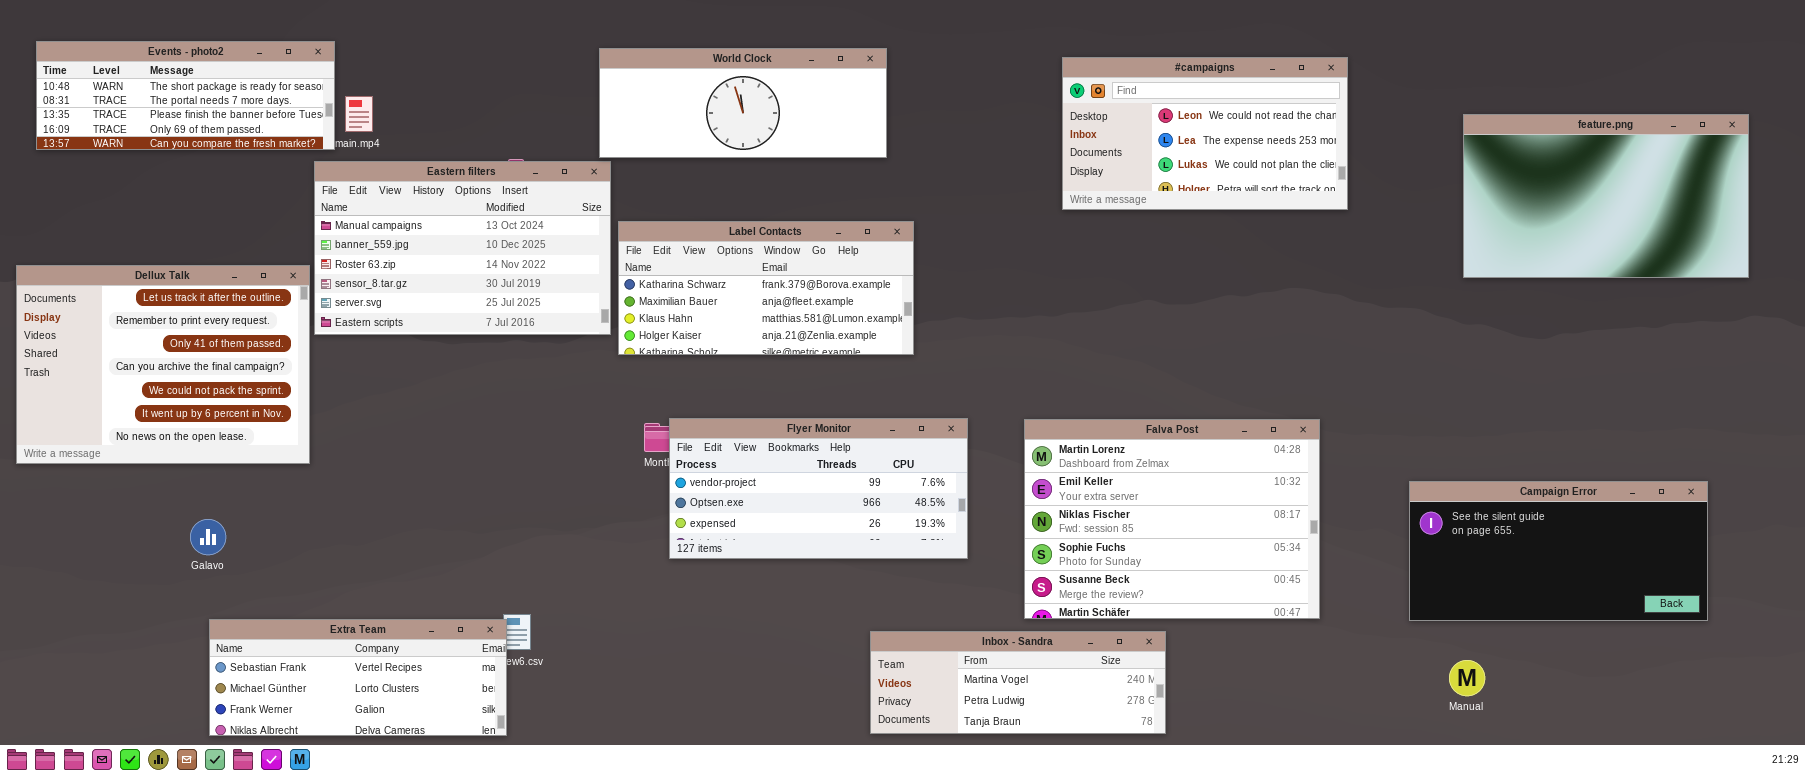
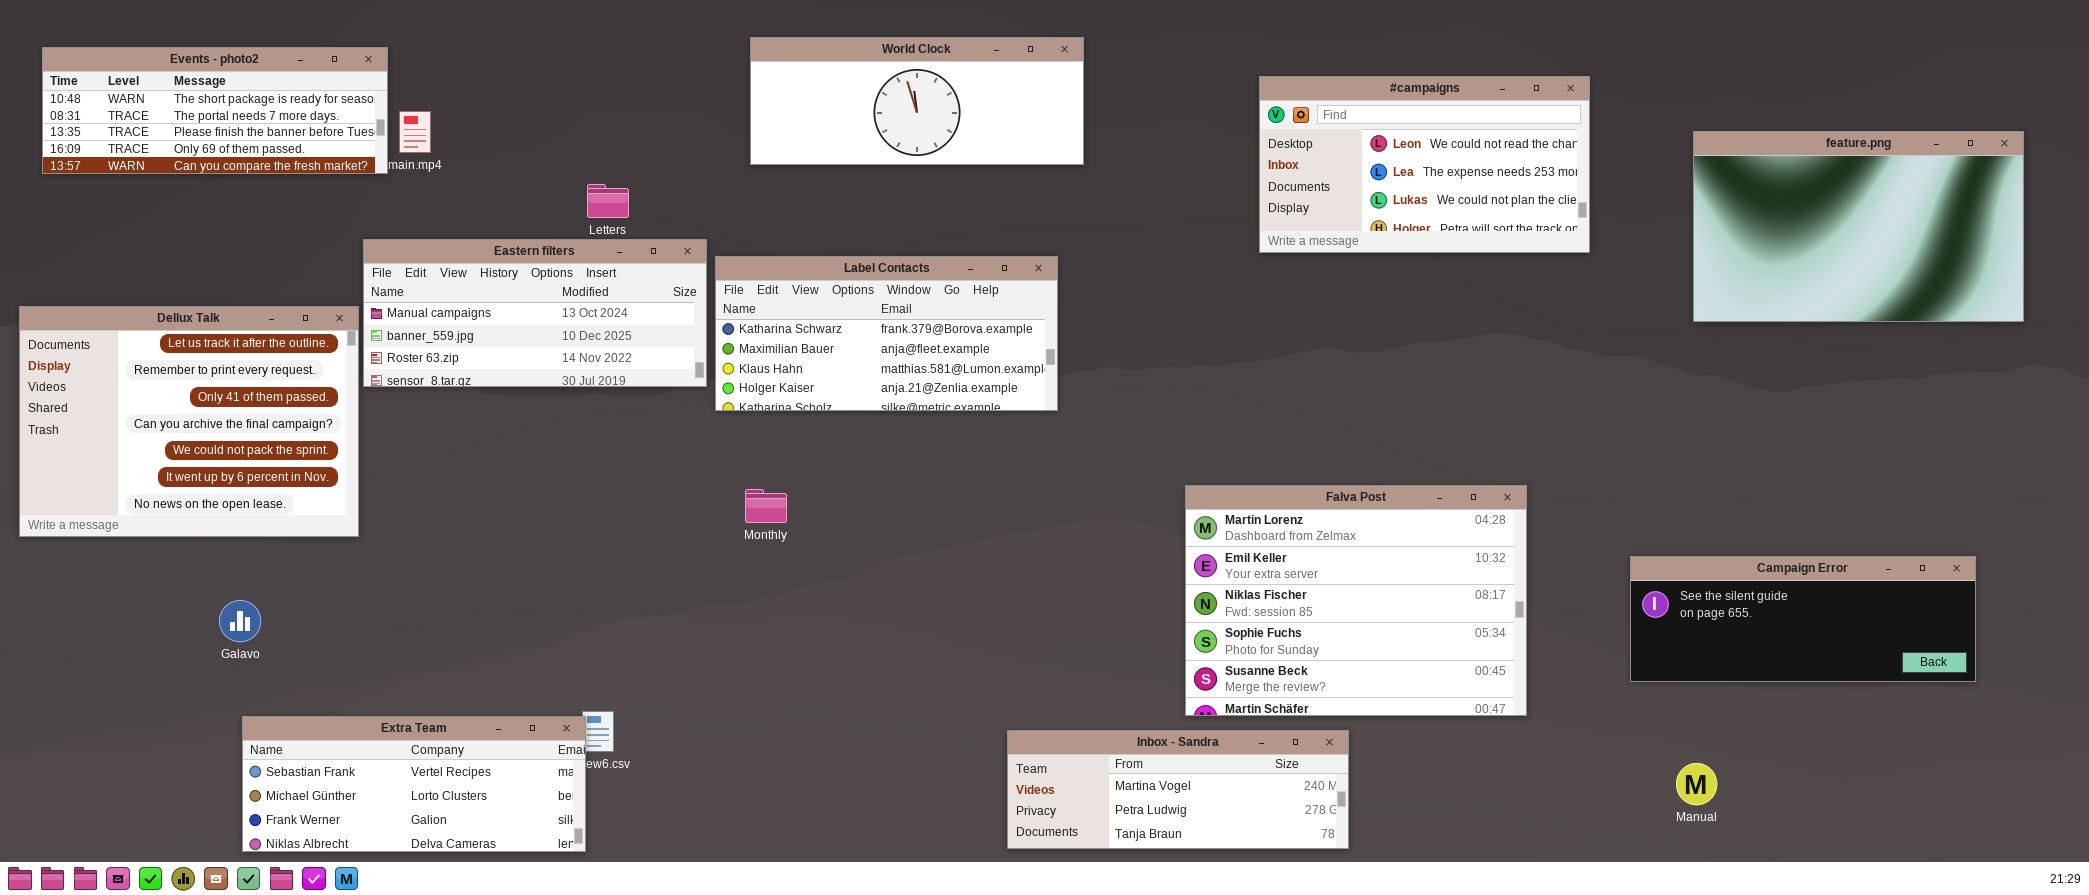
World Clock: [599,48,887,158] -> [750,37,1084,165], moved
#campaigns: [1062,57,1348,210] -> [1259,76,1590,253], moved
Eastern filters: [314,161,611,335] -> [363,239,707,387], resized
Flyer Monitor: [669,418,968,559] -> none, closed
Campaign Error: [1409,481,1708,621] -> [1630,556,1976,682], resized

